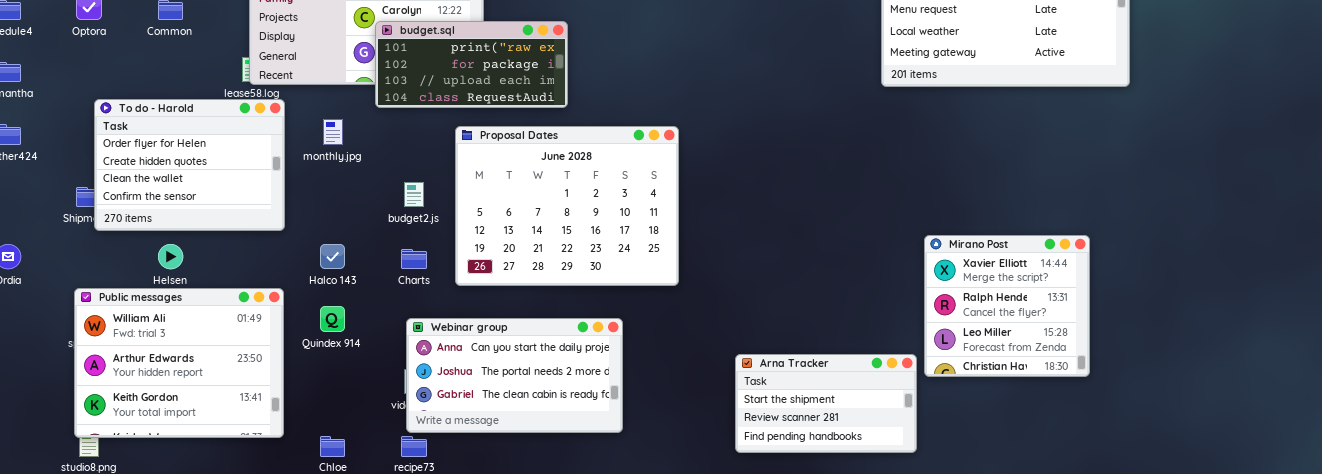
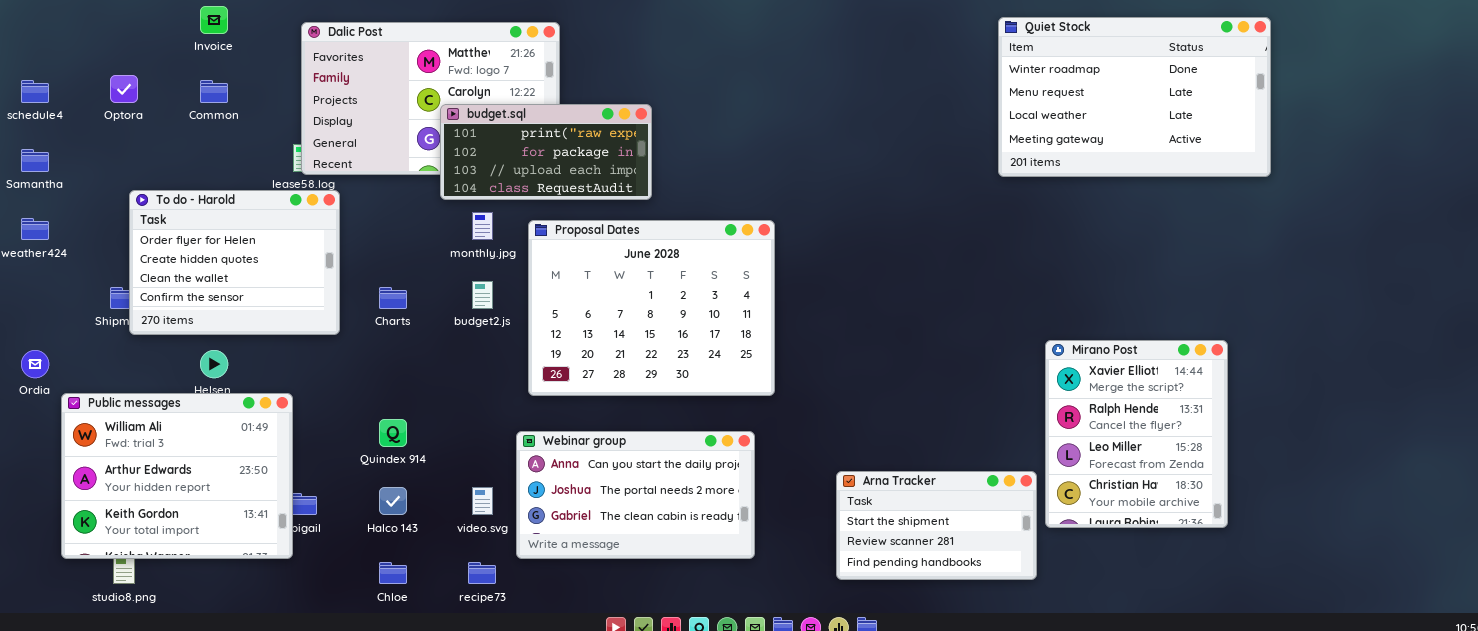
monthly.jpg: [323,119,343,145] -> [472,212,493,240], moved
Mirano Post: [924,235,1090,377] -> [1045,340,1228,528], resized
Halco 143: [320,244,345,269] -> [379,487,407,515], moved
Charts: [401,249,427,269] -> [379,287,407,309], moved
Public messages: [74,288,284,438] -> [61,393,293,559], moved
Webinar group: [406,318,623,433] -> [516,431,755,559], moved

